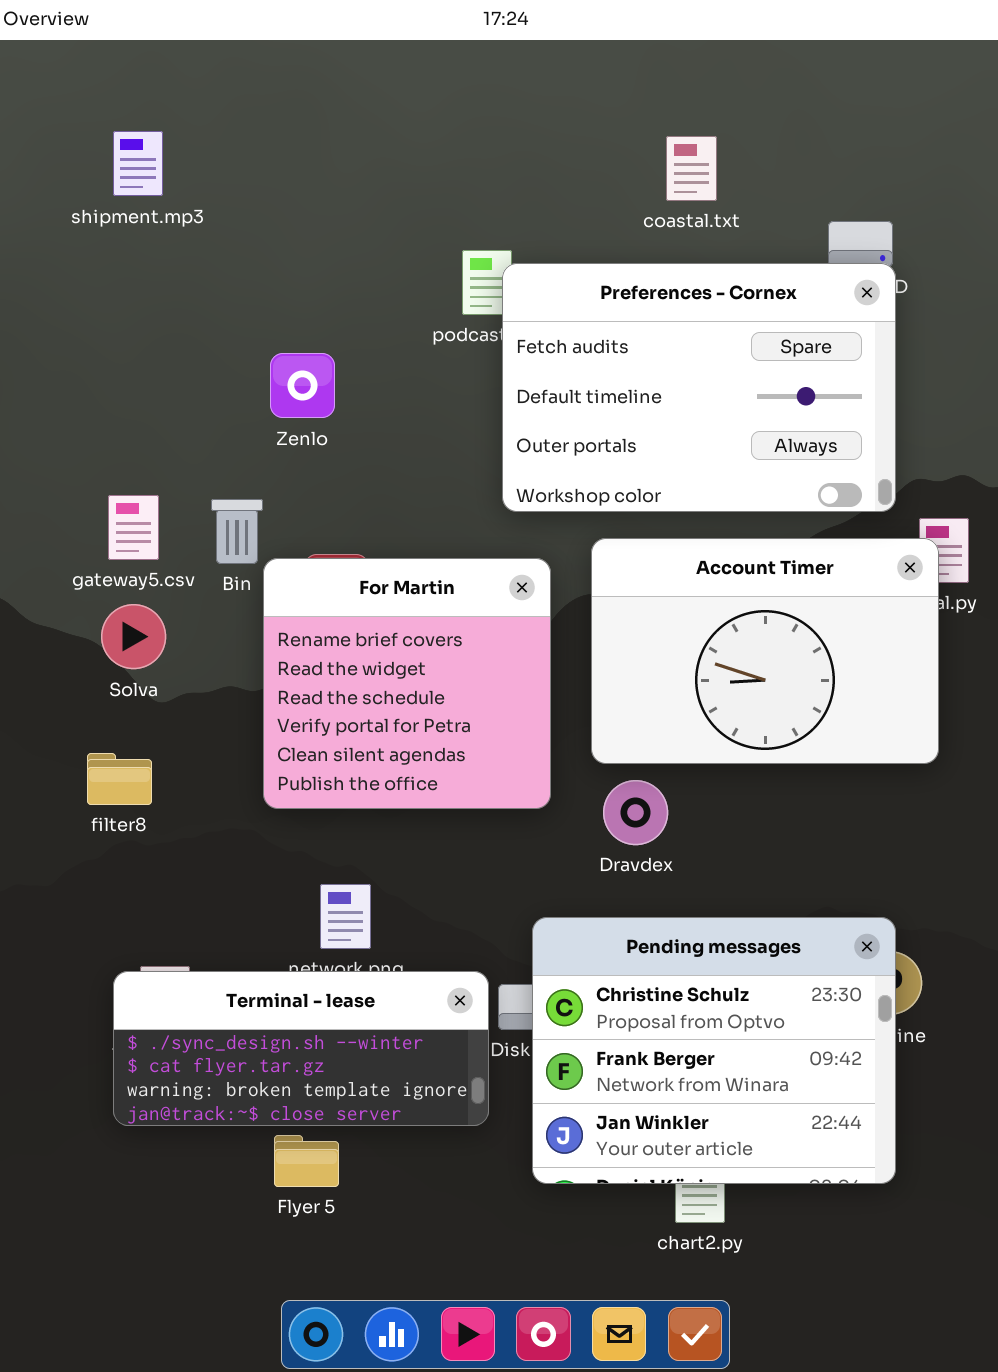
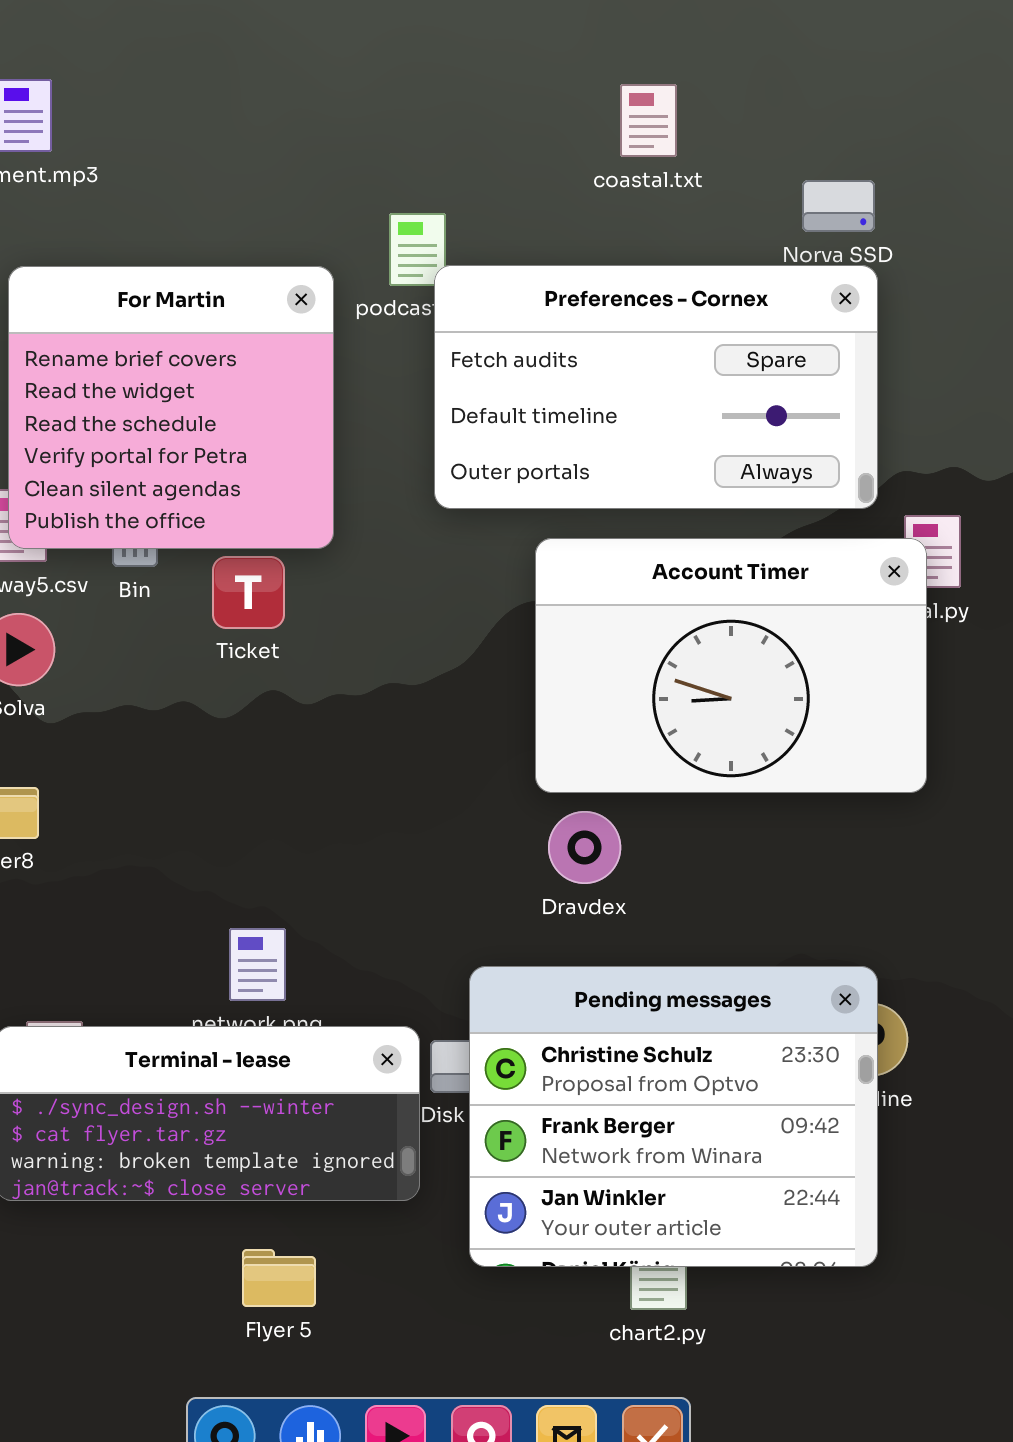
Preferences - Cornex: [502,263,896,512] -> [434,265,878,509], resized
For Martin: [263,558,551,809] -> [8,266,334,549], moved
Flyer 5: [274,1135,339,1187] -> [242,1249,316,1307], moved

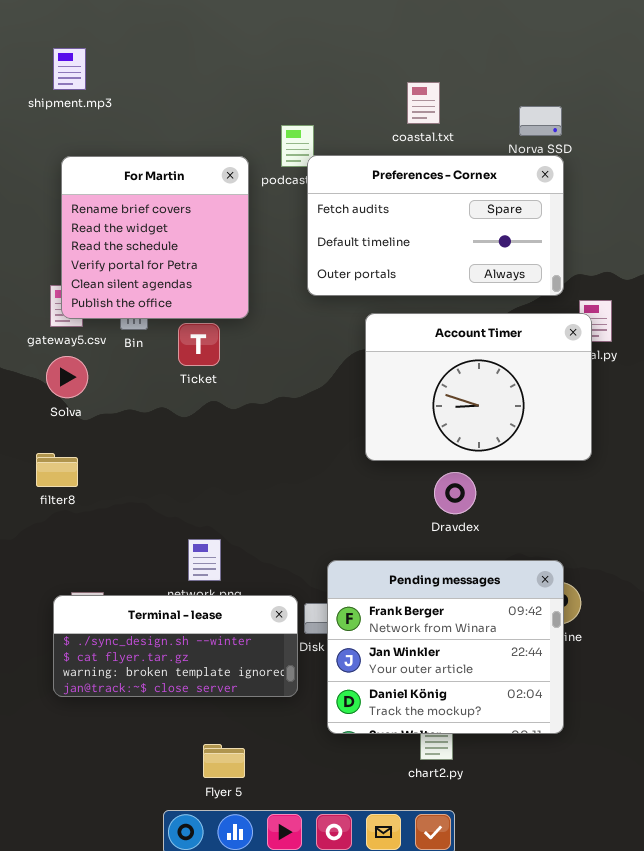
coastal.txt: [620,84,677,157] -> [407,82,440,124], moved
Dravdex: [548,811,621,884] -> [434,472,476,514], moved
Pending messages: [469,966,878,1267] -> [327,560,564,734], scrolled down 1 row
Flyer 5: [242,1249,316,1307] -> [203,744,245,778], moved

